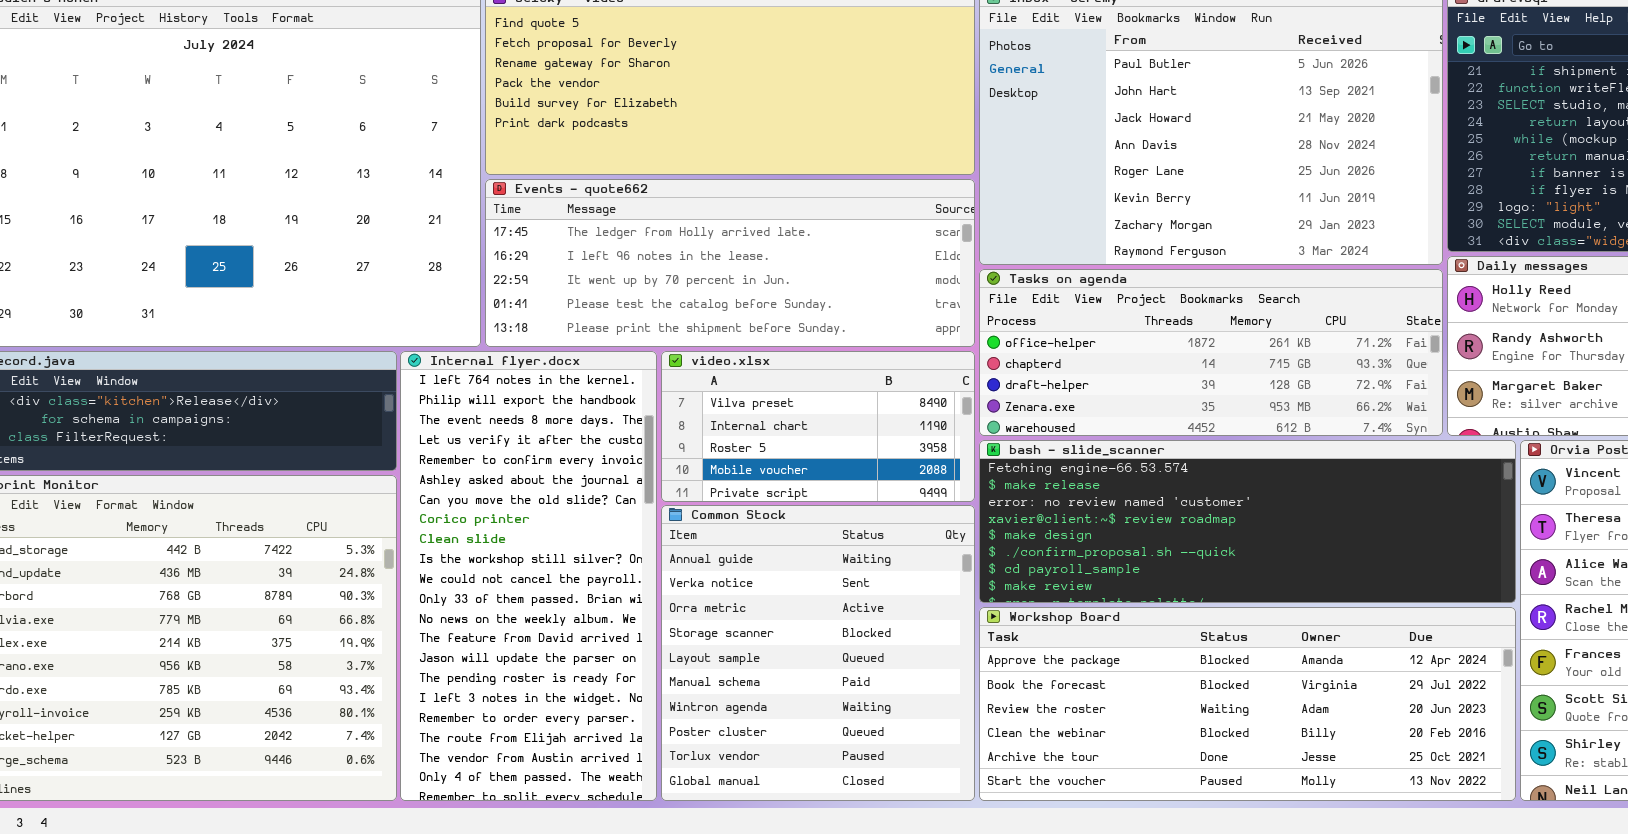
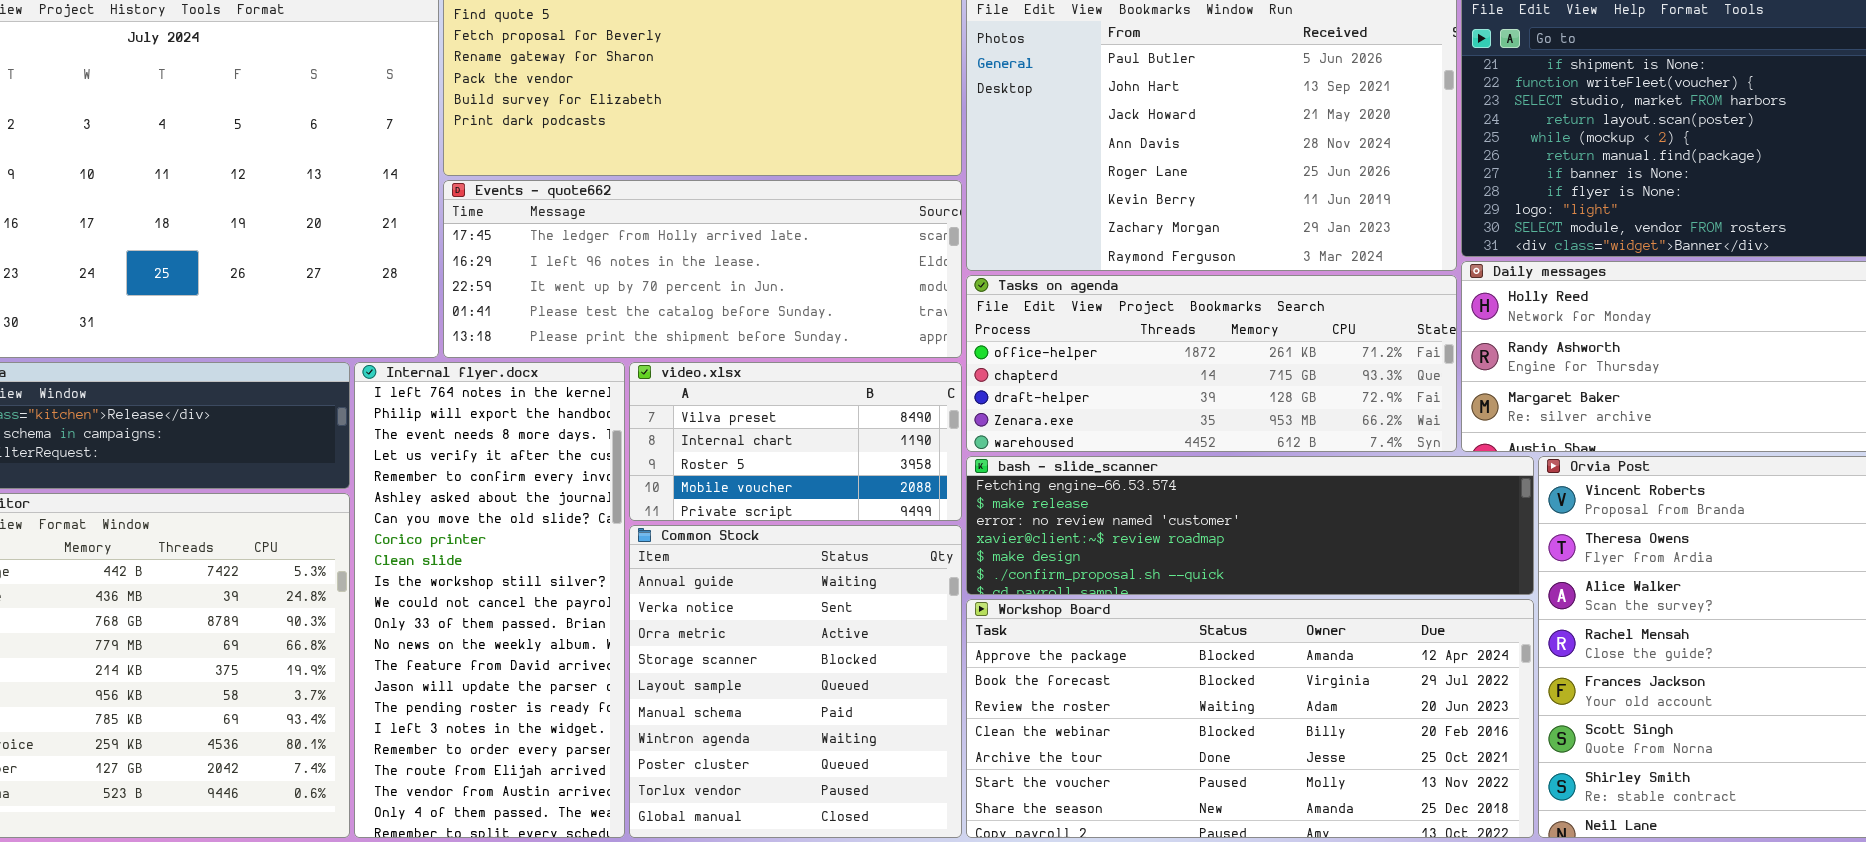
bash - slide_scanner: [979,440,1516,603] -> [966,456,1534,595], resized
Workshop Board: [979,607,1516,801] -> [966,599,1534,838], resized

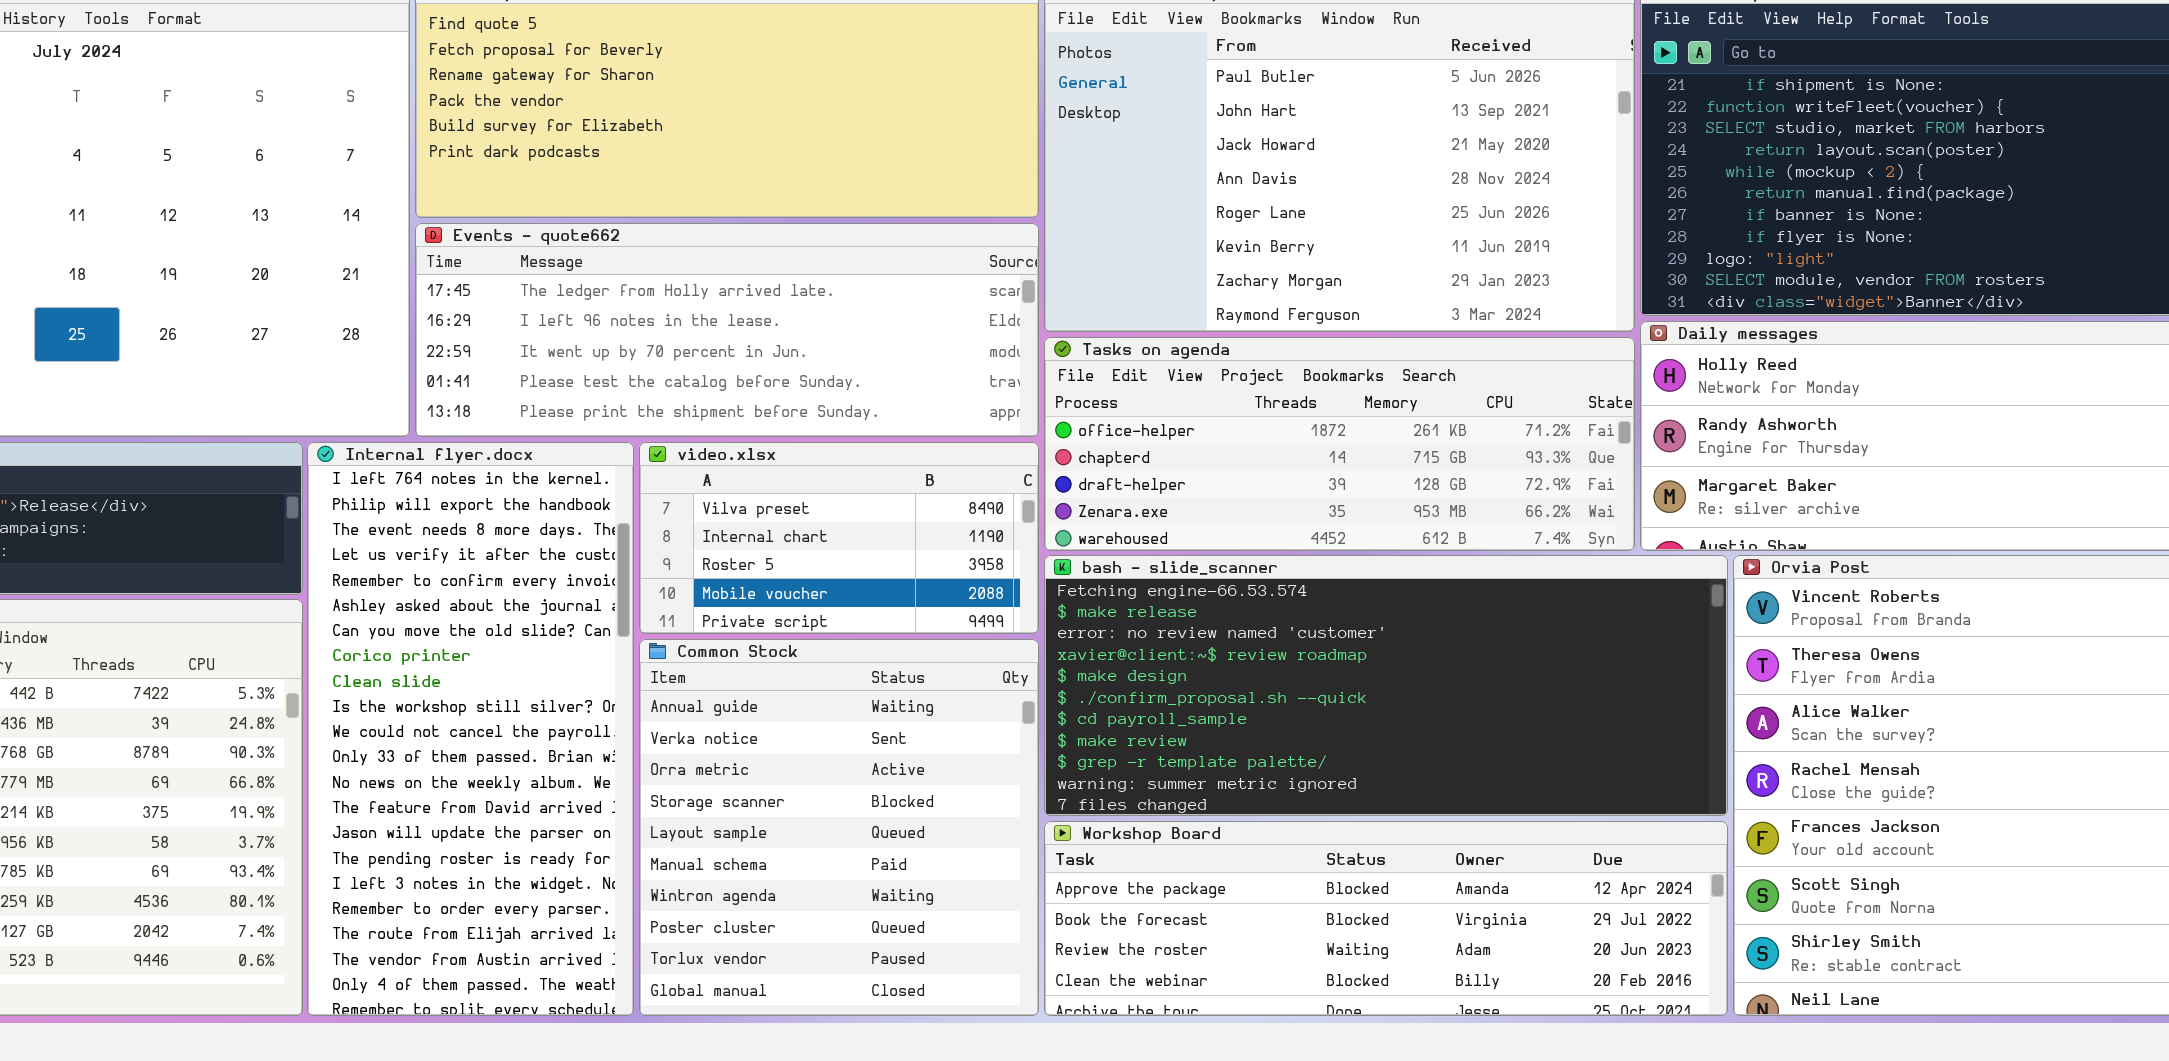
bash - slide_scanner: [966,456,1534,595] -> [1044,555,1728,816], resized
Workshop Board: [966,599,1534,838] -> [1044,821,1728,1016], resized

